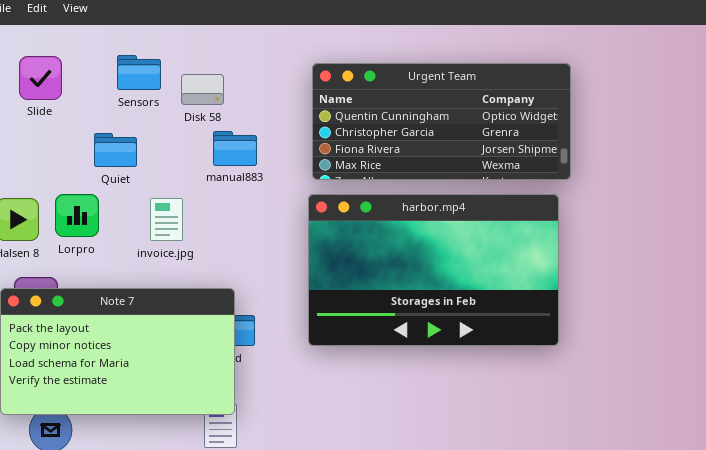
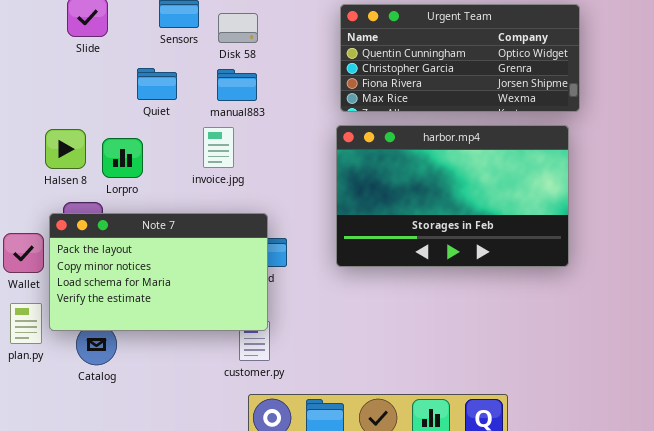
manual883: [213,131,257,166] -> [217,69,257,101], moved
Lorpro: [55,194,99,237] -> [102,138,143,178], moved
invoice.jpg: [150,198,183,241] -> [203,127,234,168], moved

